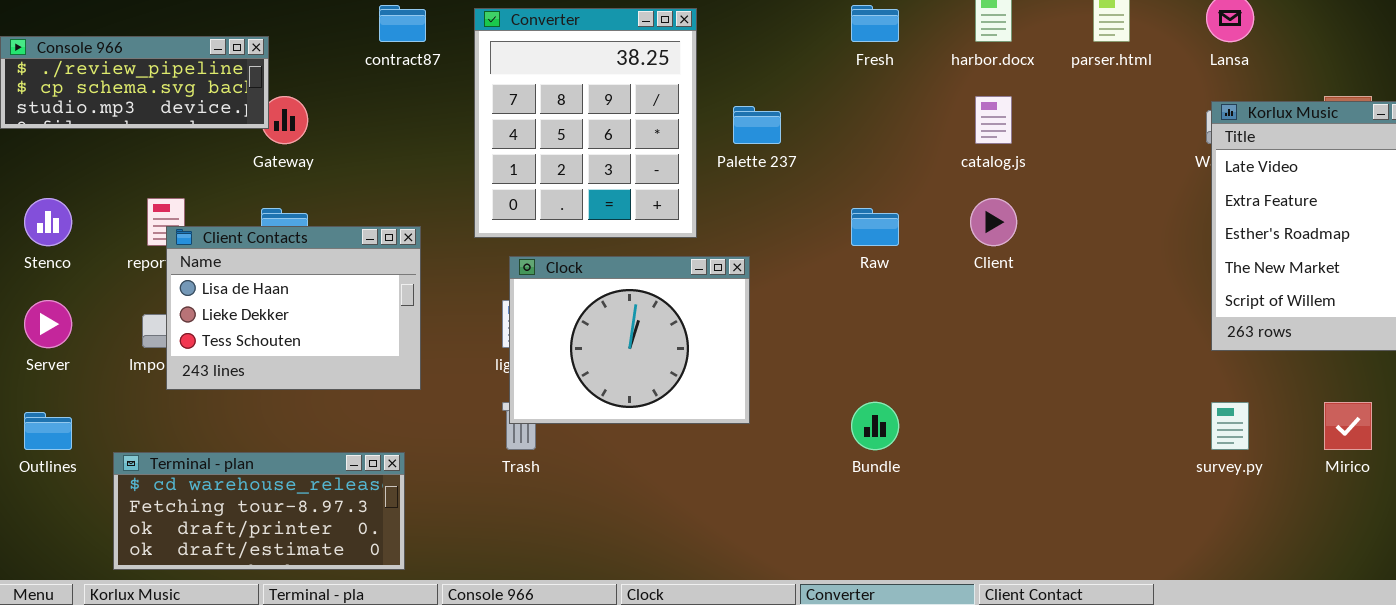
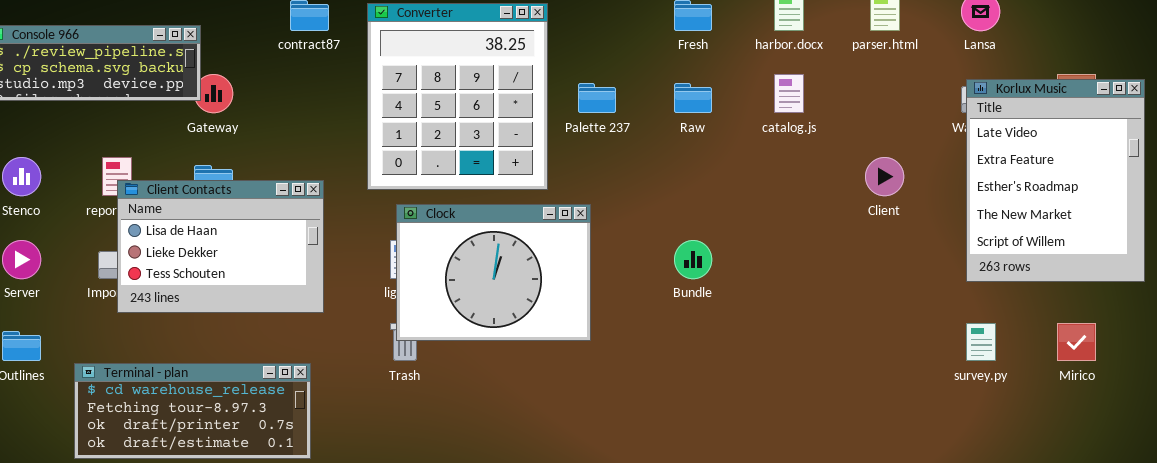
Client: [970,198,1017,246] -> [865,157,904,196], moved
Raw: [851,208,899,246] -> [674,83,712,113], moved
Bundle: [851,402,899,450] -> [674,240,712,279], moved

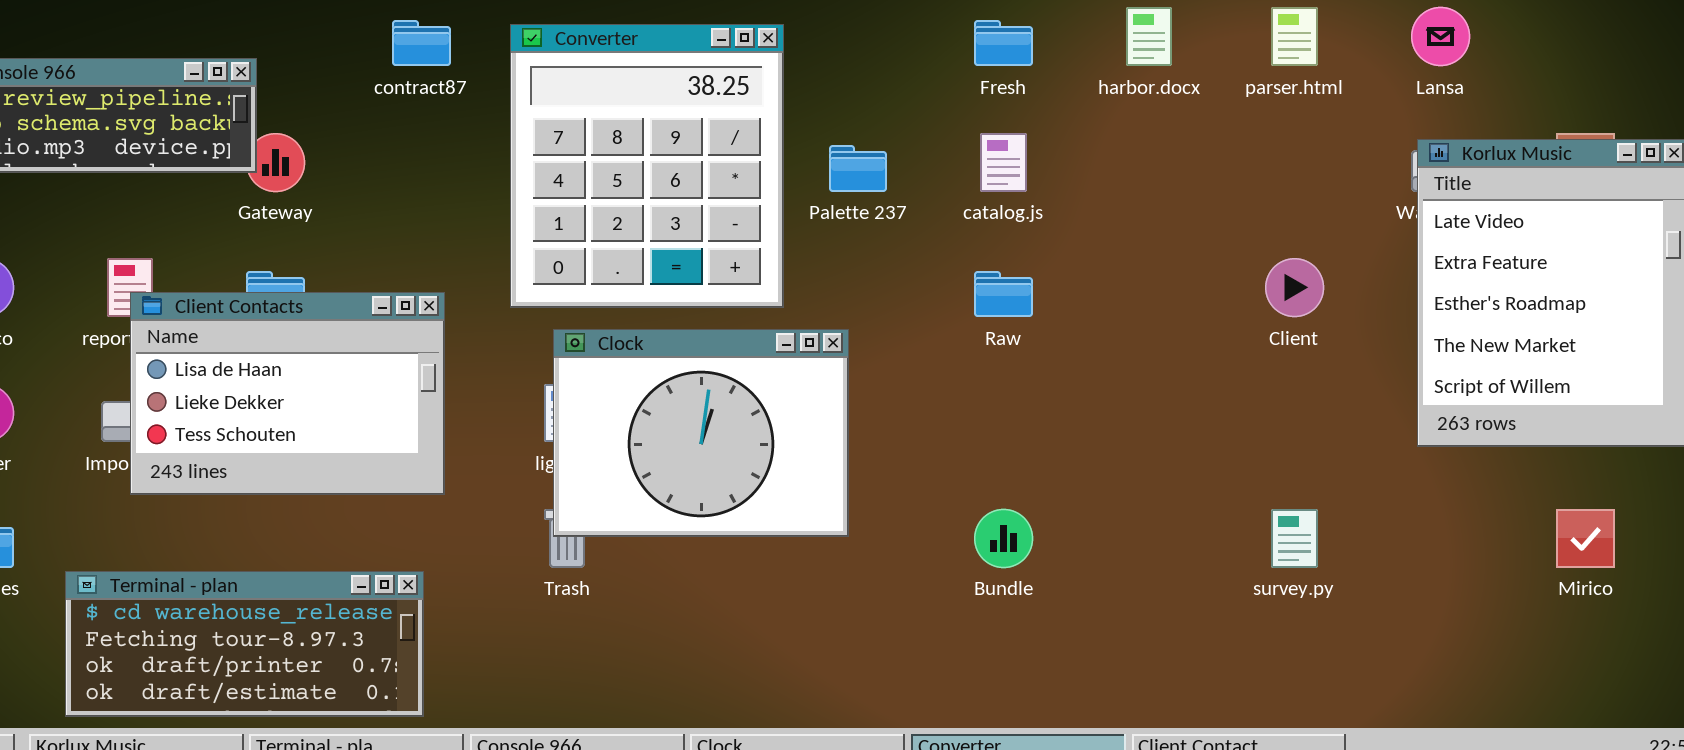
catalog.js: [774,74,804,113] -> [980,133,1027,192], moved
Raw: [674,83,712,113] -> [974,271,1033,317], moved
Bundle: [674,240,712,279] -> [974,509,1033,568], moved
survey.py: [966,323,996,361] -> [1271,509,1318,568], moved

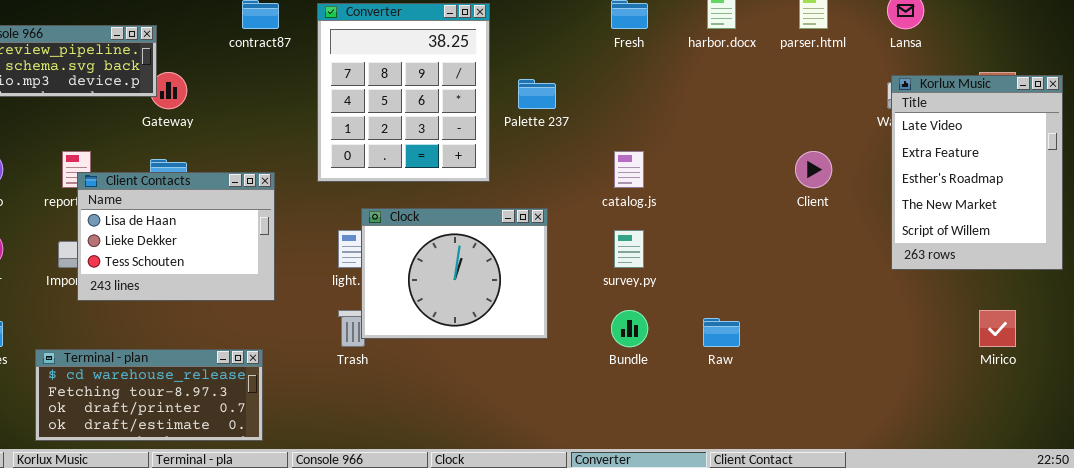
catalog.js: [980,133,1027,192] -> [614,151,644,188], moved
Raw: [974,271,1033,317] -> [703,318,740,347], moved
Clock: [553,329,849,537] -> [361,208,548,339], moved
survey.py: [1271,509,1318,568] -> [614,230,644,268], moved

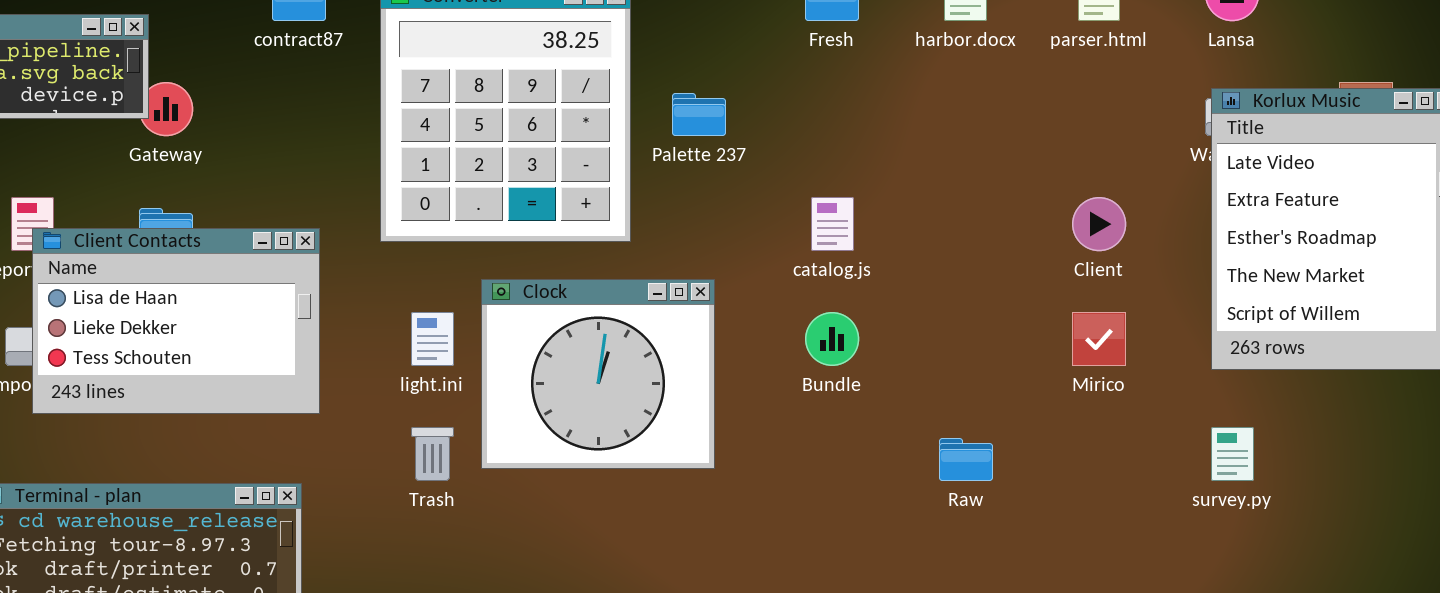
Clock: [361,208,548,339] -> [481,279,715,469], resized
survey.py: [614,230,644,268] -> [1211,427,1254,481], moved
Bundle: [611,310,648,347] -> [805,312,859,366], moved
Mirico: [979,310,1016,347] -> [1072,312,1126,366], moved

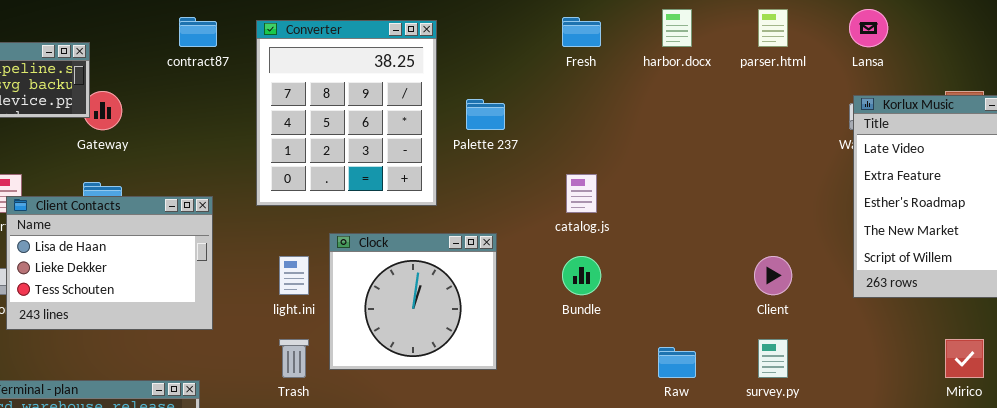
Client: [1072,197,1126,251] -> [754,256,792,295], moved
Mirico: [1072,312,1126,366] -> [945,339,984,378], moved
survey.py: [1211,427,1254,481] -> [758,339,788,378], moved

